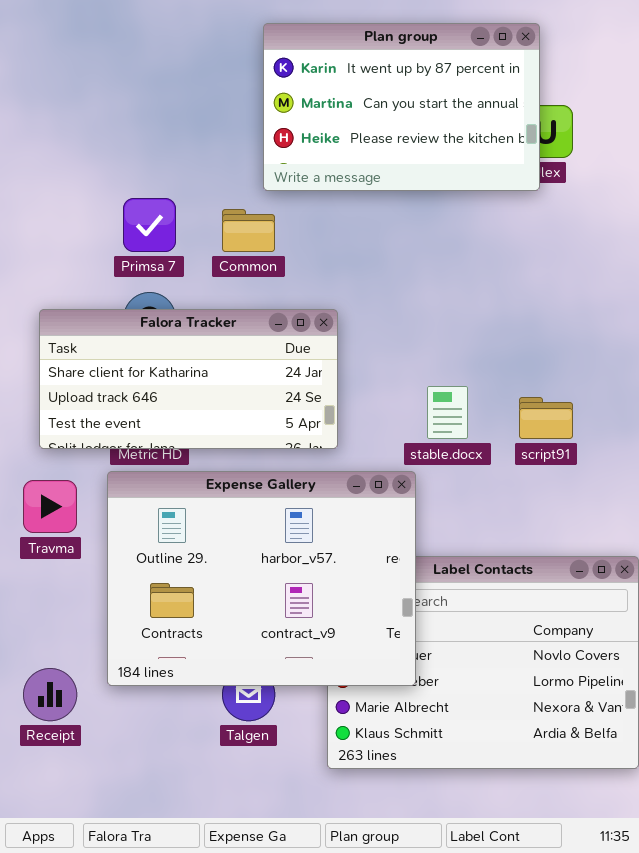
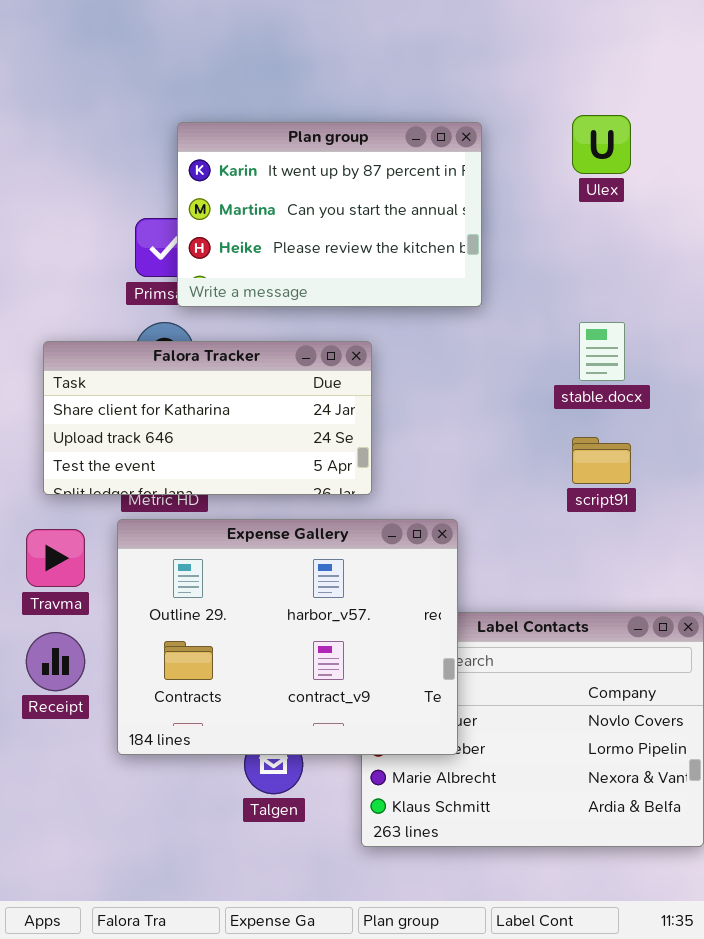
Plan group: [263,23,540,191] -> [177,122,482,307], moved
stable.docx: [427,386,468,439] -> [579,322,625,381], moved
Receipt: [23,668,77,721] -> [26,632,85,691], moved

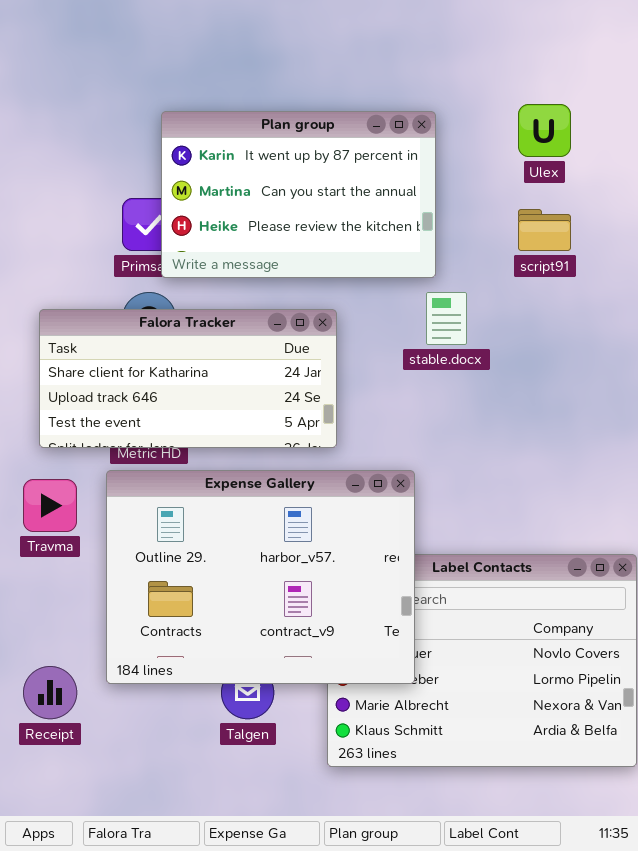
stable.docx: [579,322,625,381] -> [426,292,467,345], moved
script91: [572,437,631,484] -> [518,209,571,251], moved
Receipt: [26,632,85,691] -> [23,666,77,719], moved

